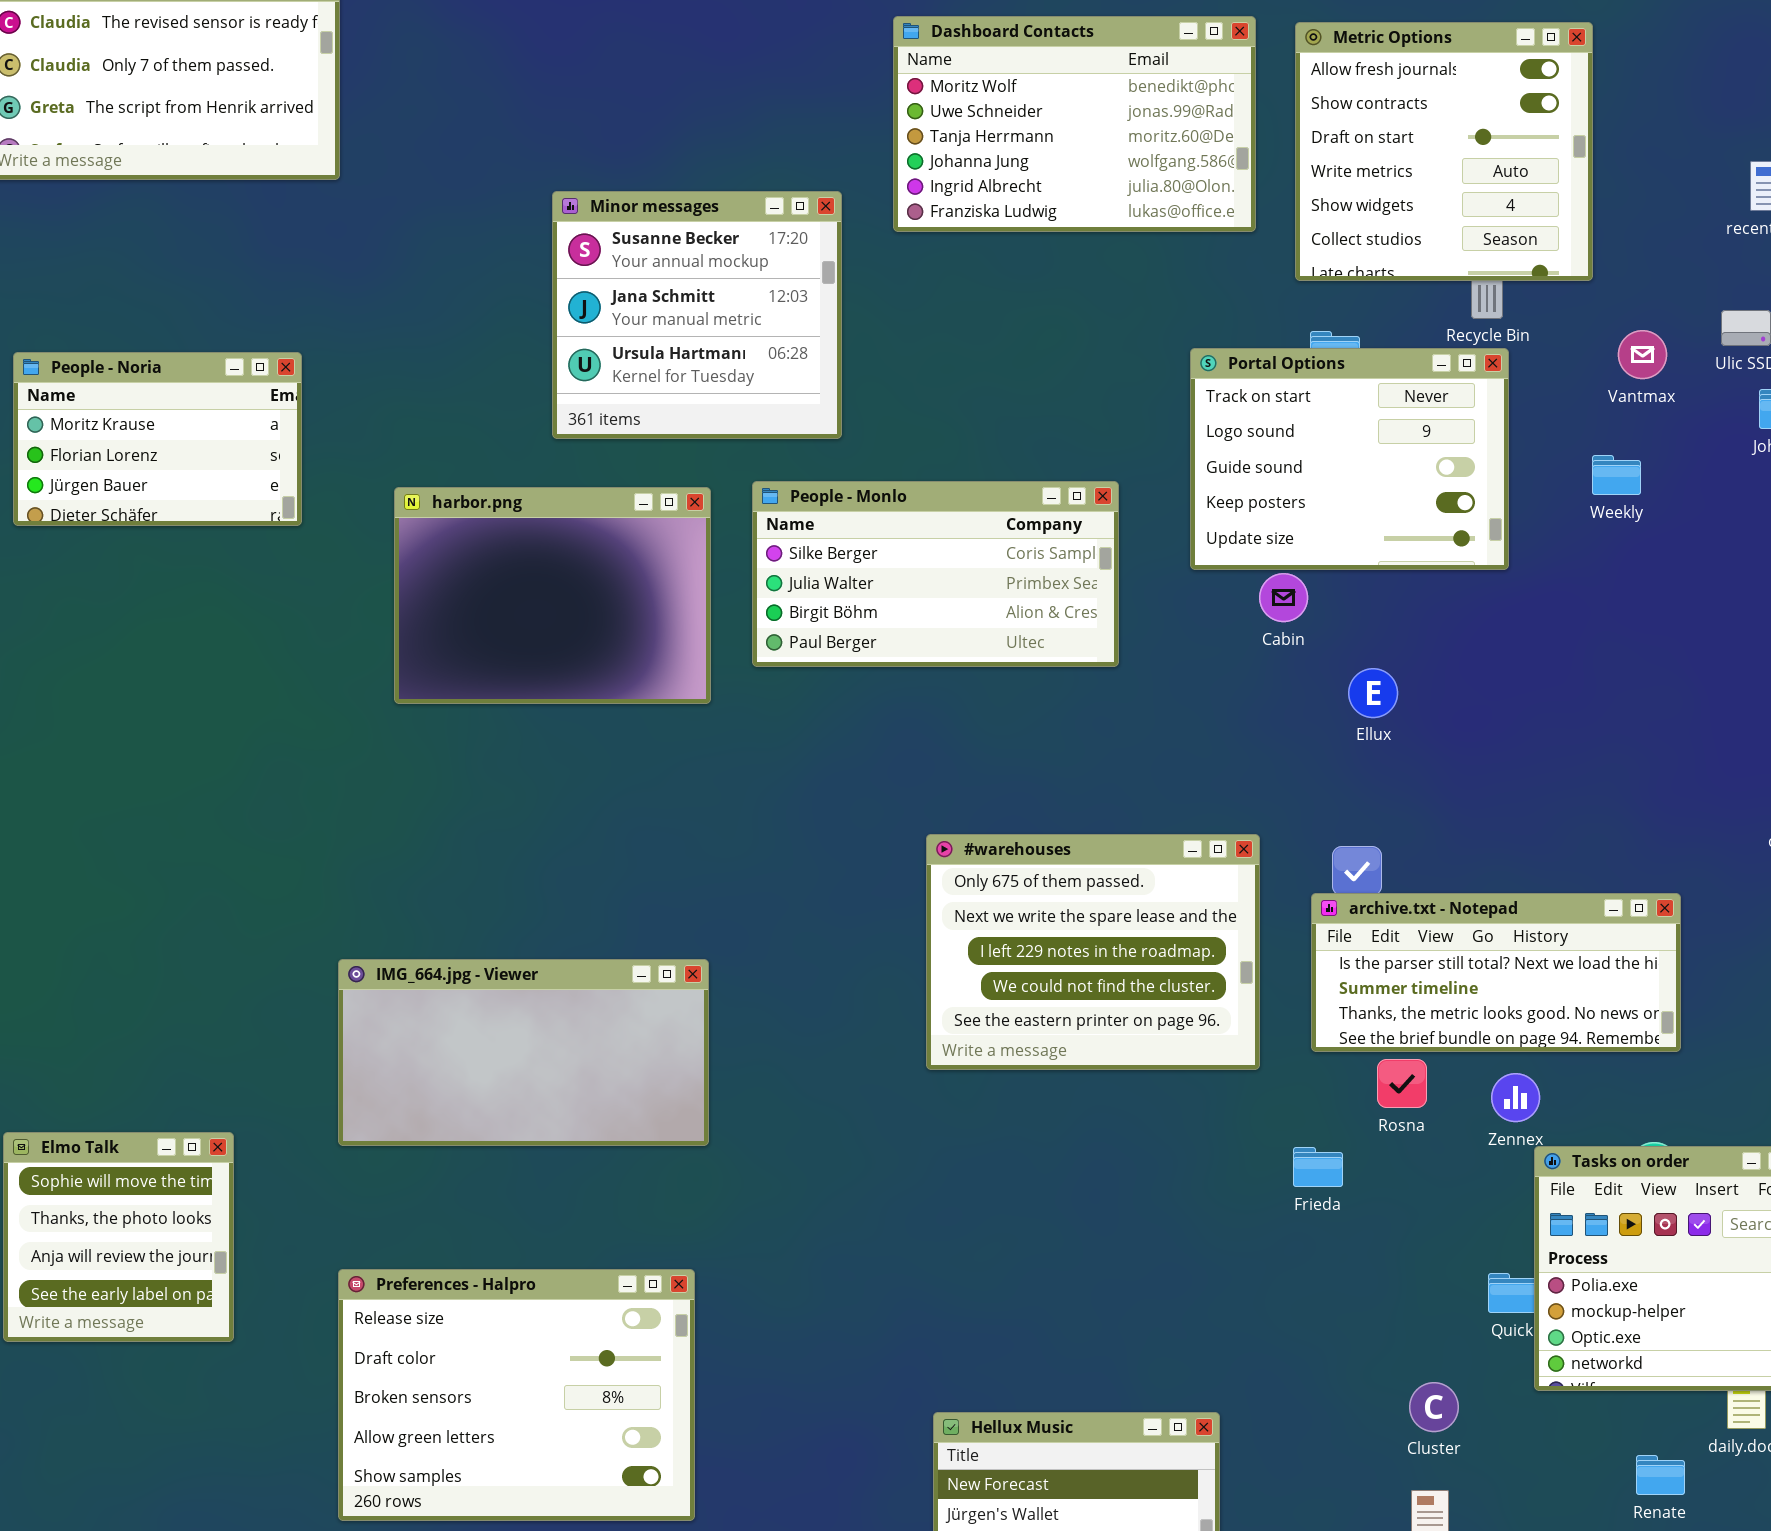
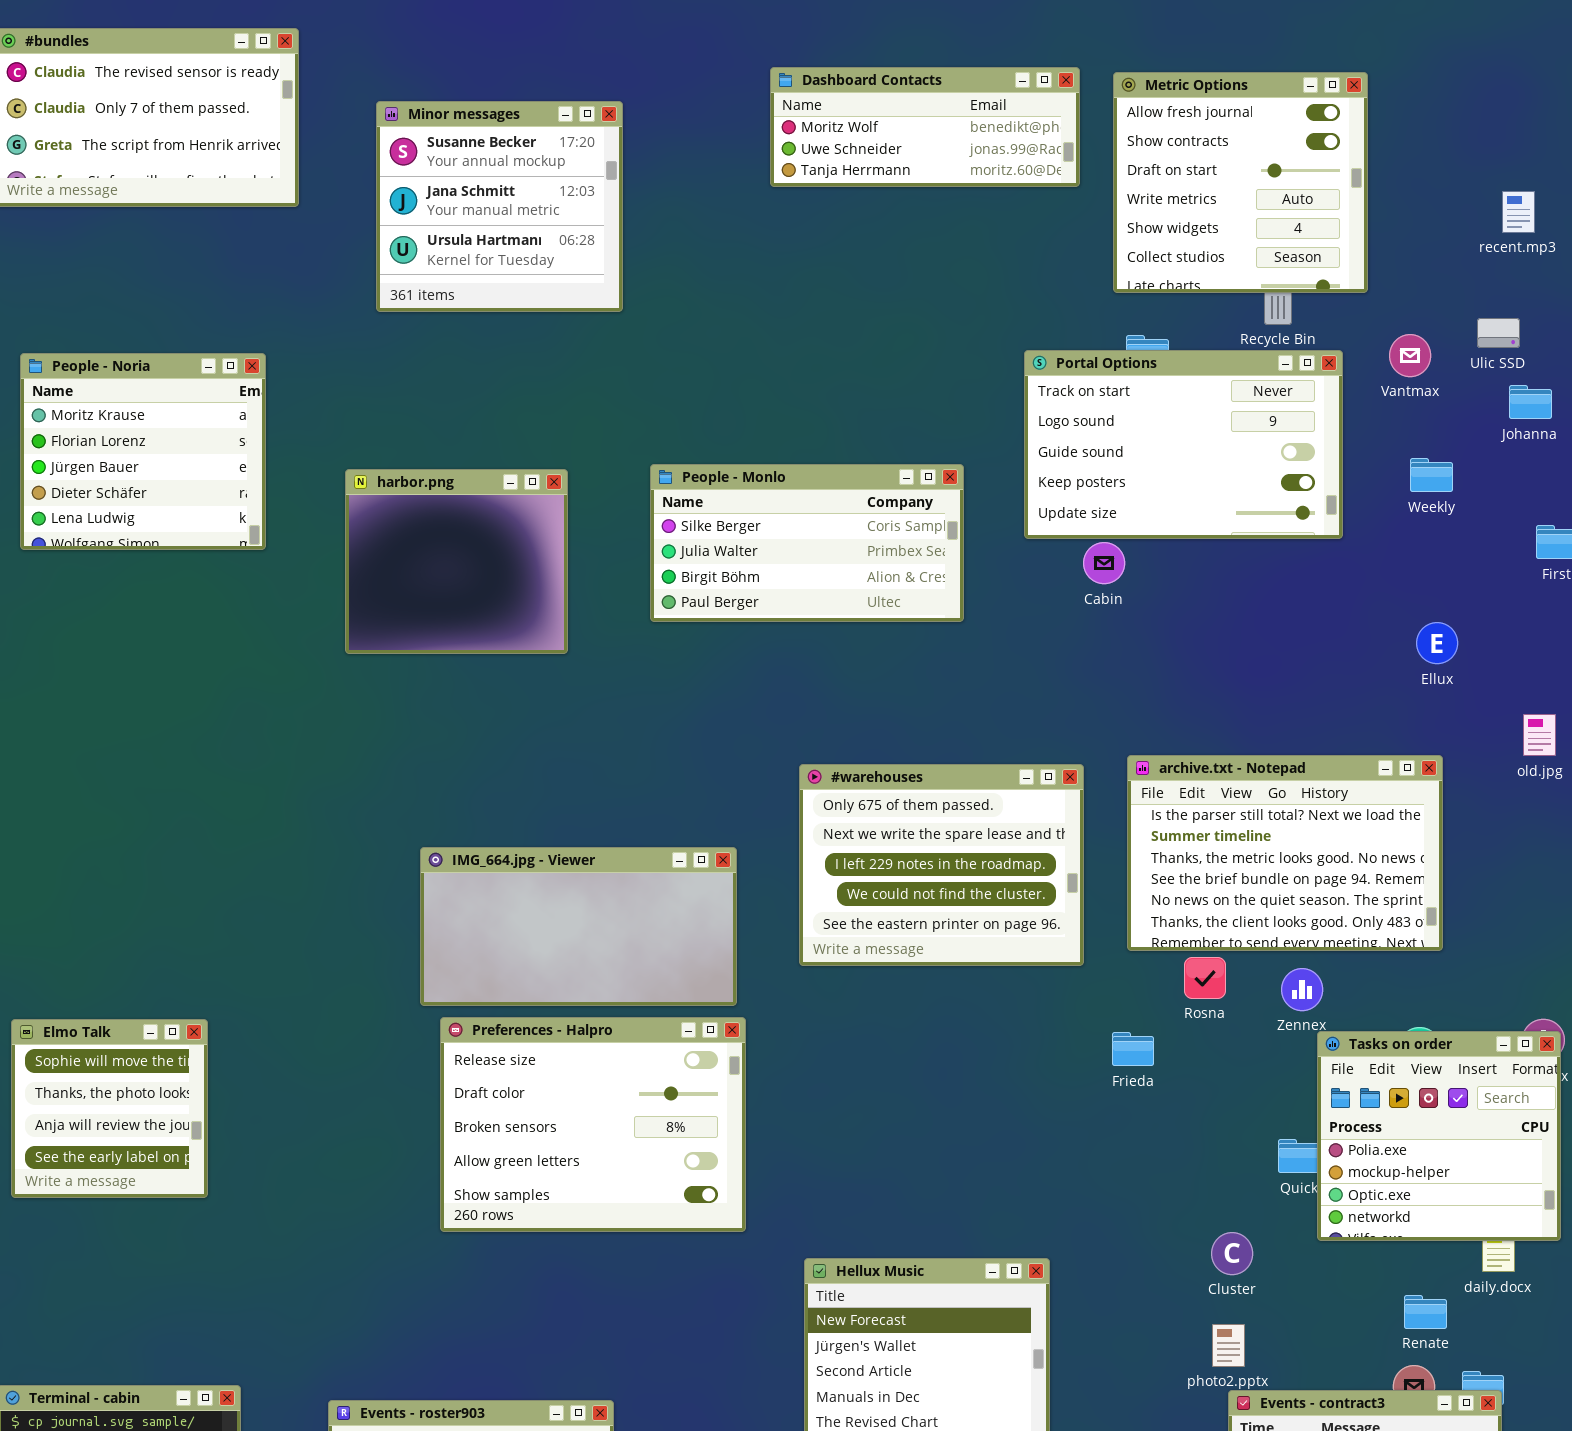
Dashboard Contacts: [893,16,1256,232] -> [770,67,1080,187], resized
Minor messages: [552,191,842,439] -> [376,101,623,312], moved
Portal Options: [1190,348,1509,570] -> [1024,350,1343,539], resized
People - Noria: [13,352,302,526] -> [20,353,266,550], resized
Weekly: [1592,455,1641,495] -> [1410,458,1453,492], moved
harbor.png: [394,487,711,704] -> [345,469,568,654], resized
Ellux: [1348,668,1398,718] -> [1416,622,1458,664], moved
archive.txt - Notepad: [1311,893,1681,1052] -> [1127,755,1443,951], resized
IMG_664.jpg - Viewer: [338,959,709,1146] -> [420,847,737,1006], moved
Preferences - Halpro: [338,1269,695,1521] -> [440,1017,746,1232], moved

